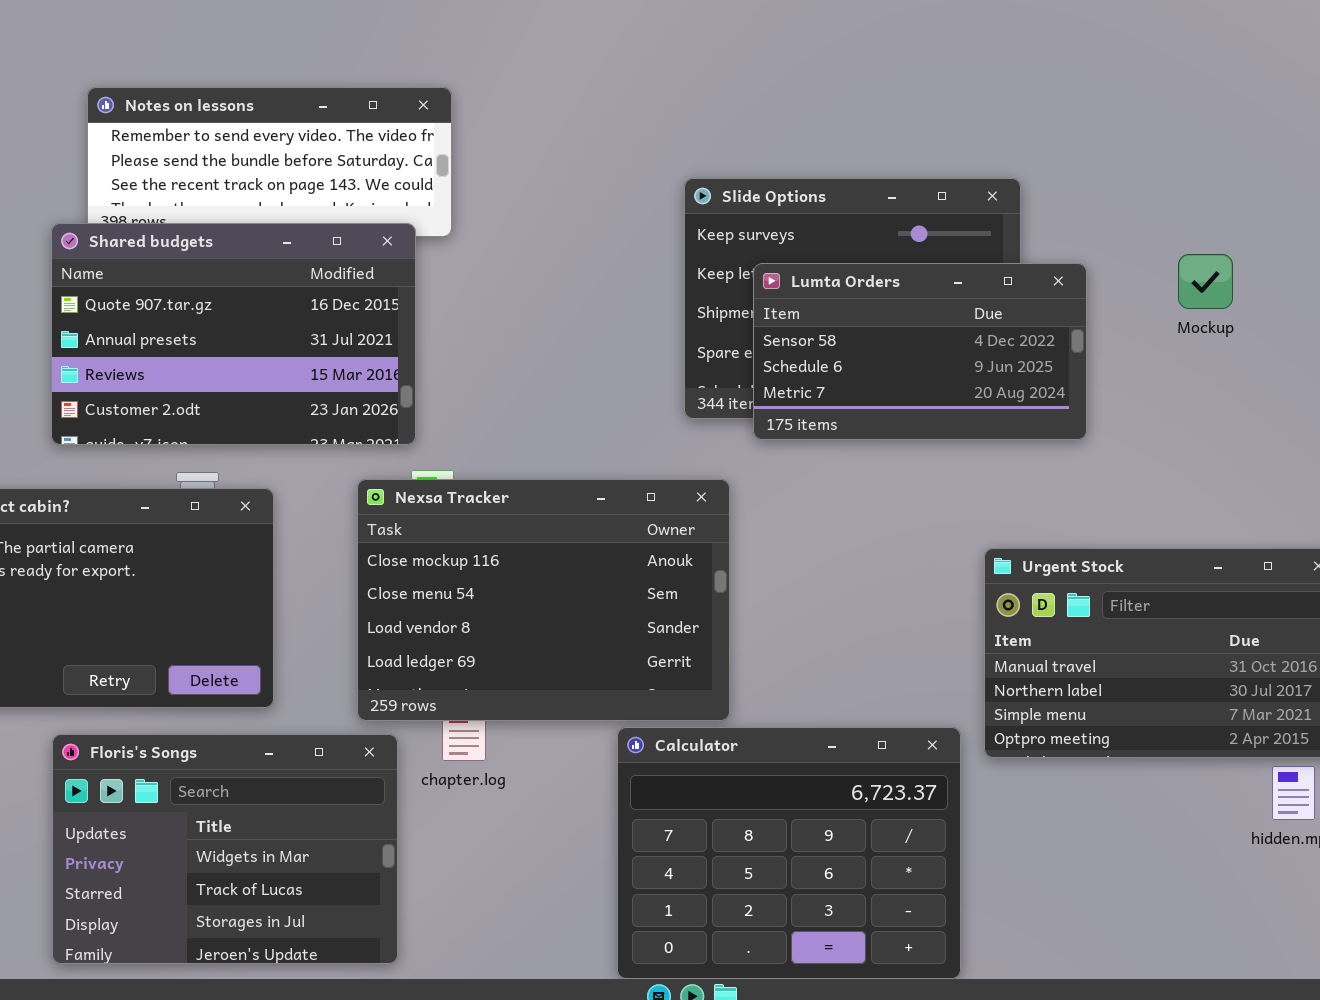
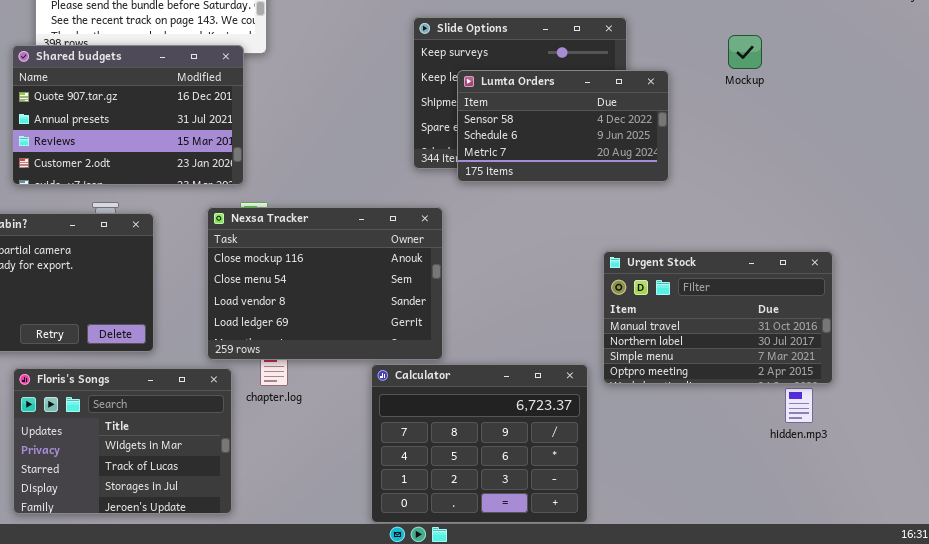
Mockup: [1178,254,1233,309] -> [728,35,762,69], moved

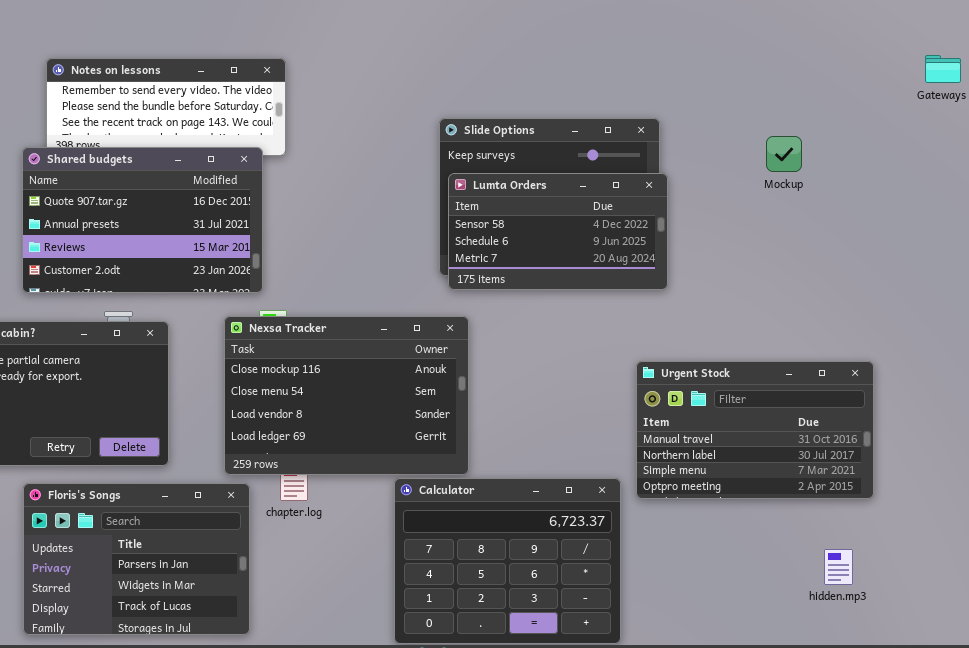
Lumta Orders: [457,70,669,182] -> [448,173,668,290], moved
Floris's Songs: [13,368,232,514] -> [23,483,250,635], scrolled up 1 row
hidden.mp3: [785,388,813,423] -> [824,549,853,585], moved

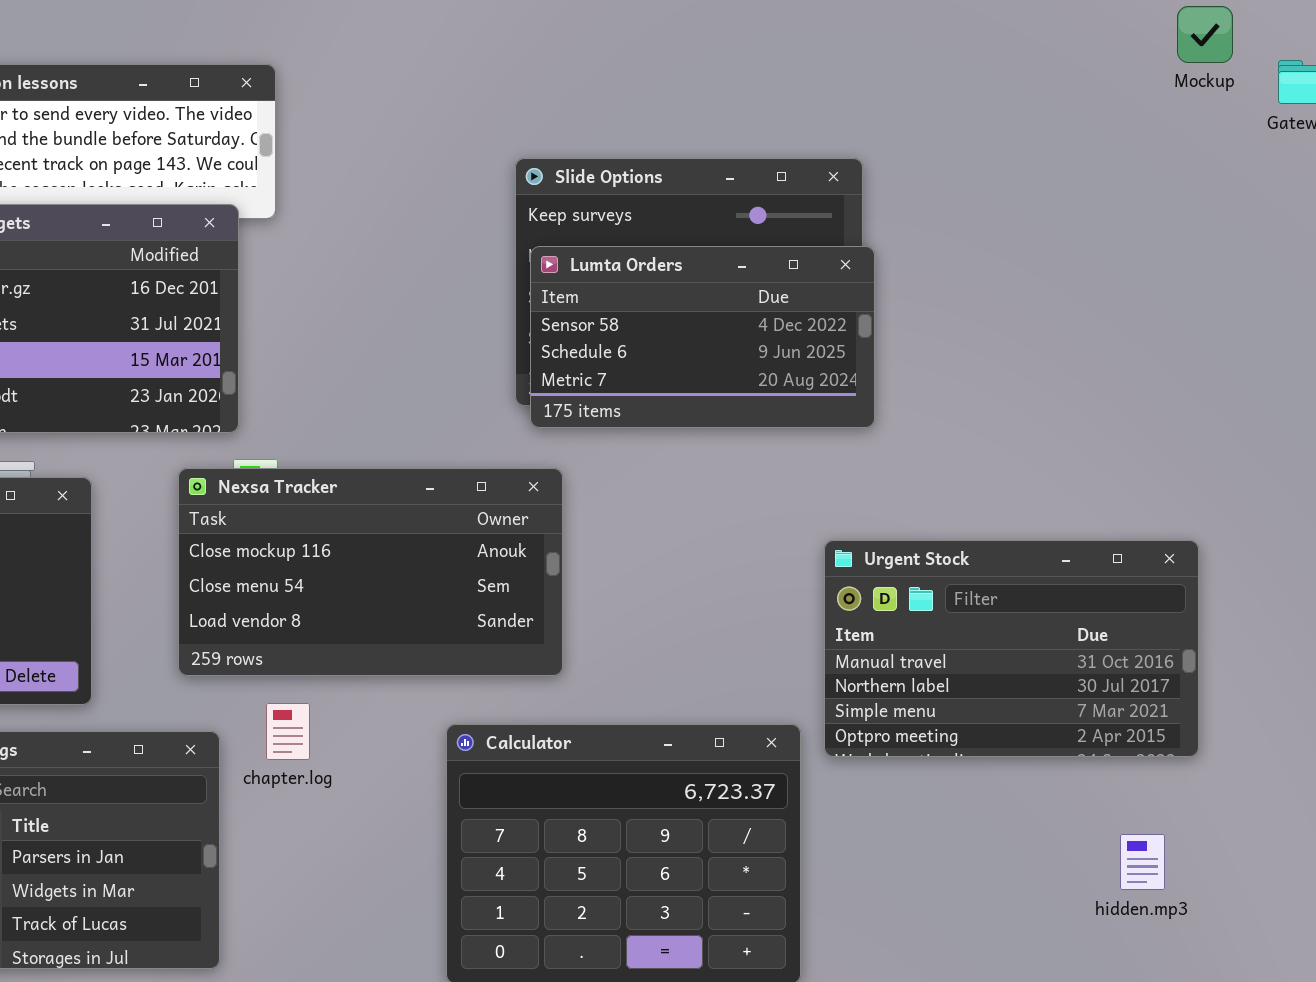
Mockup: [766,136,802,172] -> [1177,6,1233,63], moved
Nexsa Tracker: [224,316,469,475] -> [178,468,563,676], resized

